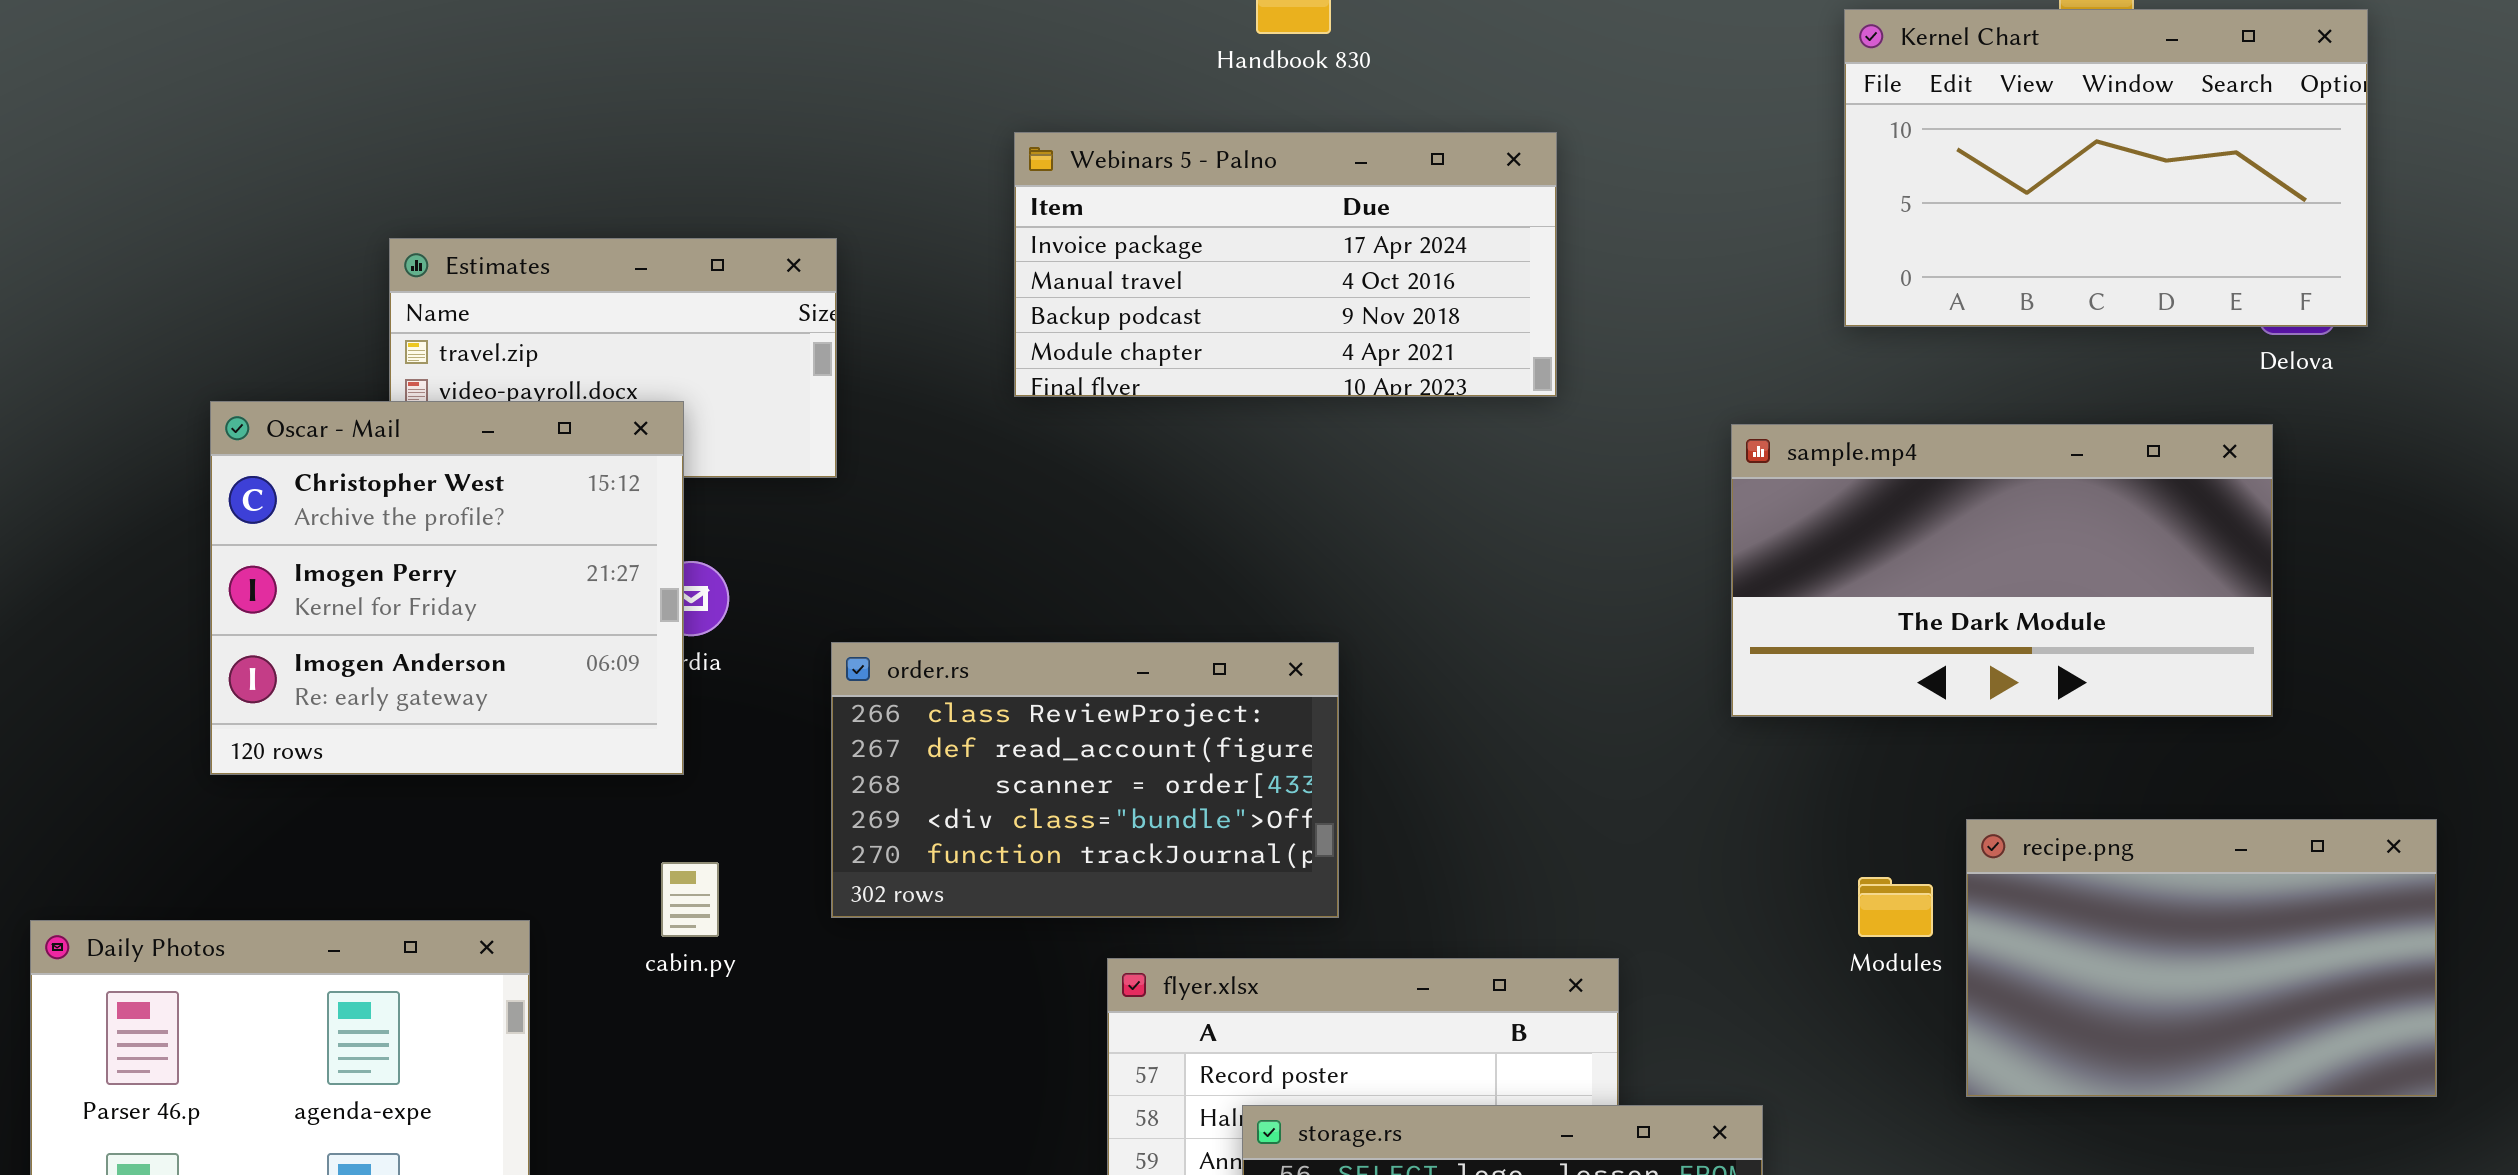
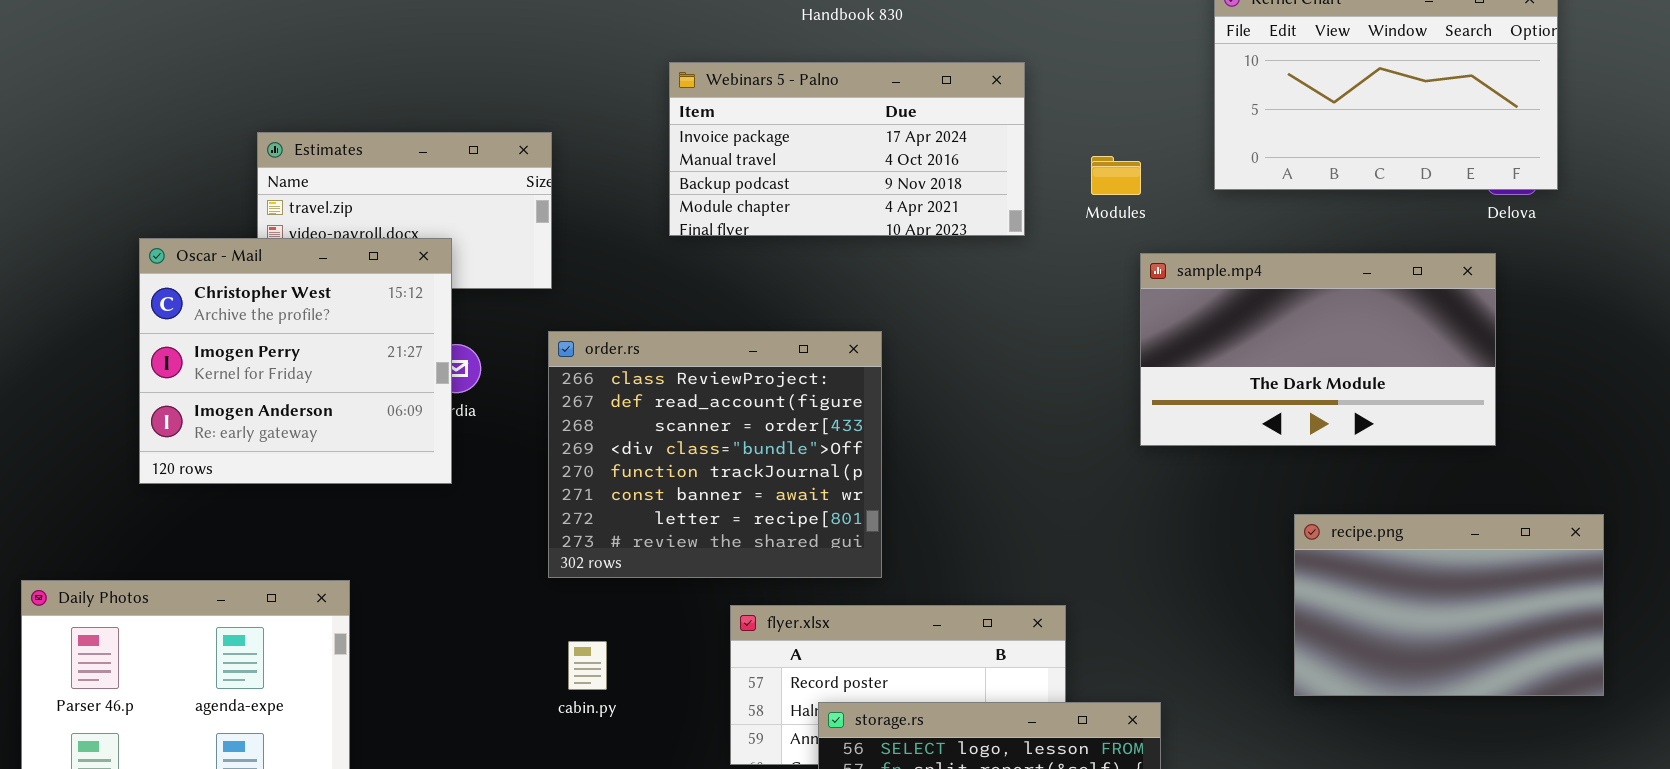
order.rs: [831,642,1339,918] -> [548,331,882,578], resized
cabin.py: [661,862,719,937] -> [568,641,607,690], moved
Modules: [1858,877,1933,937] -> [1091,156,1141,195], moved

